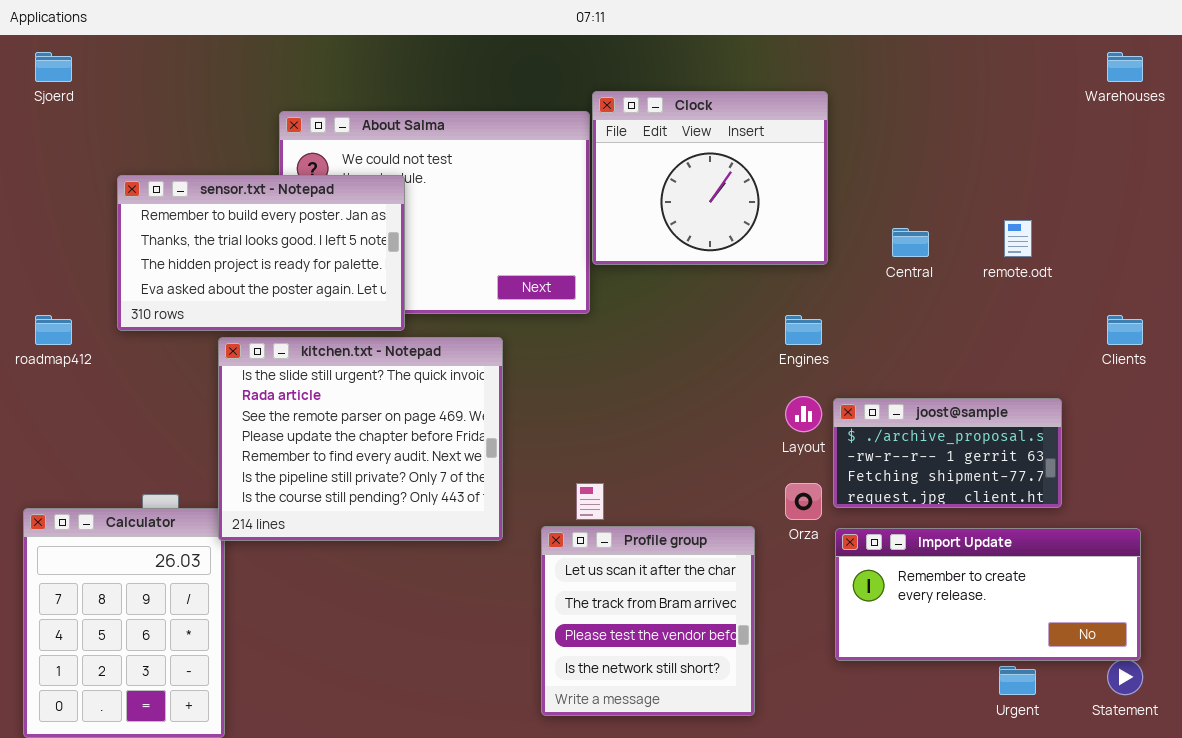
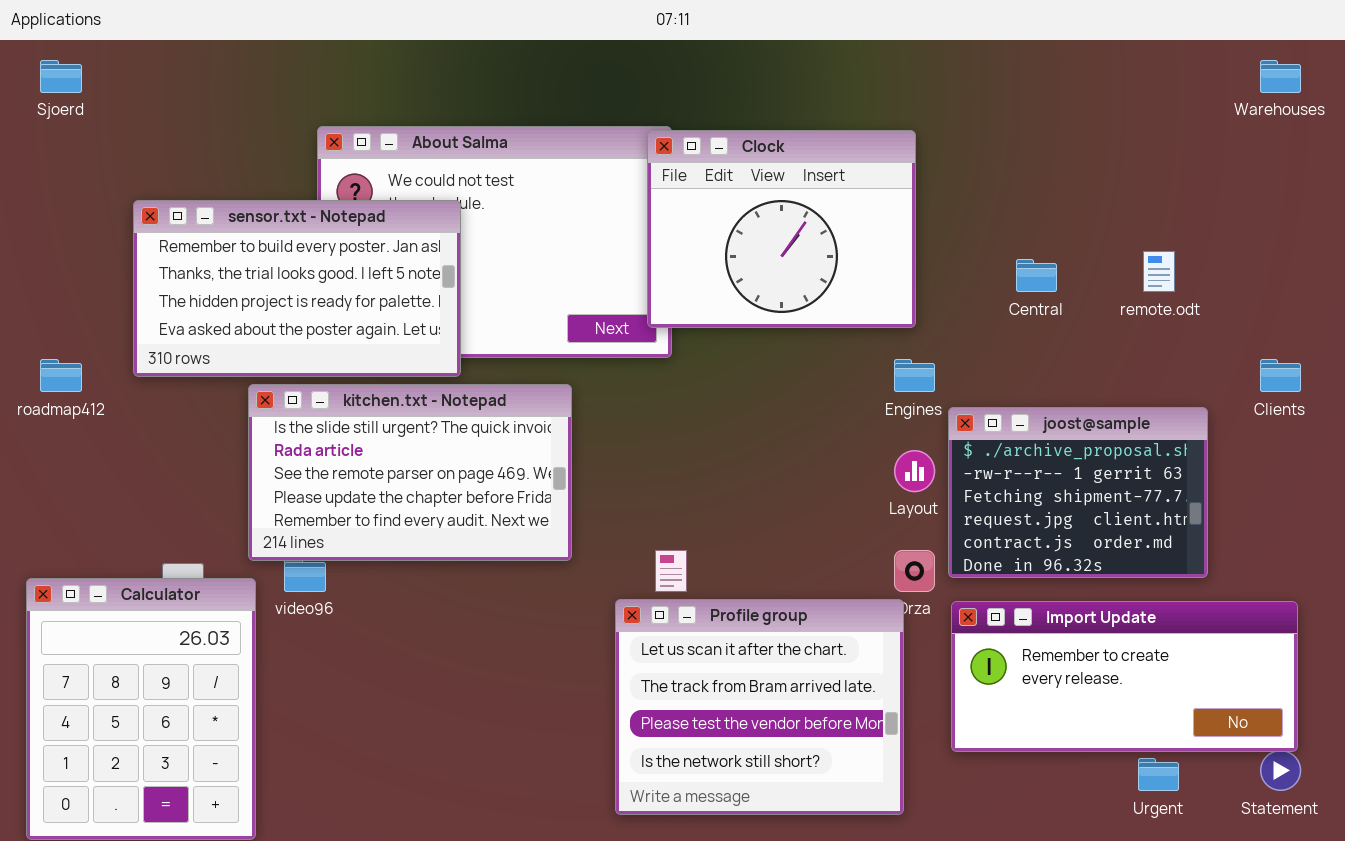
Clock: [592,91,828,265] -> [647,130,916,328], moved
kitchen.txt - Notepad: [218,337,503,541] -> [248,384,572,561], resized
joost@sample: [833,398,1062,508] -> [948,407,1208,578], resized
Profile group: [541,526,755,716] -> [615,599,904,815], resized

